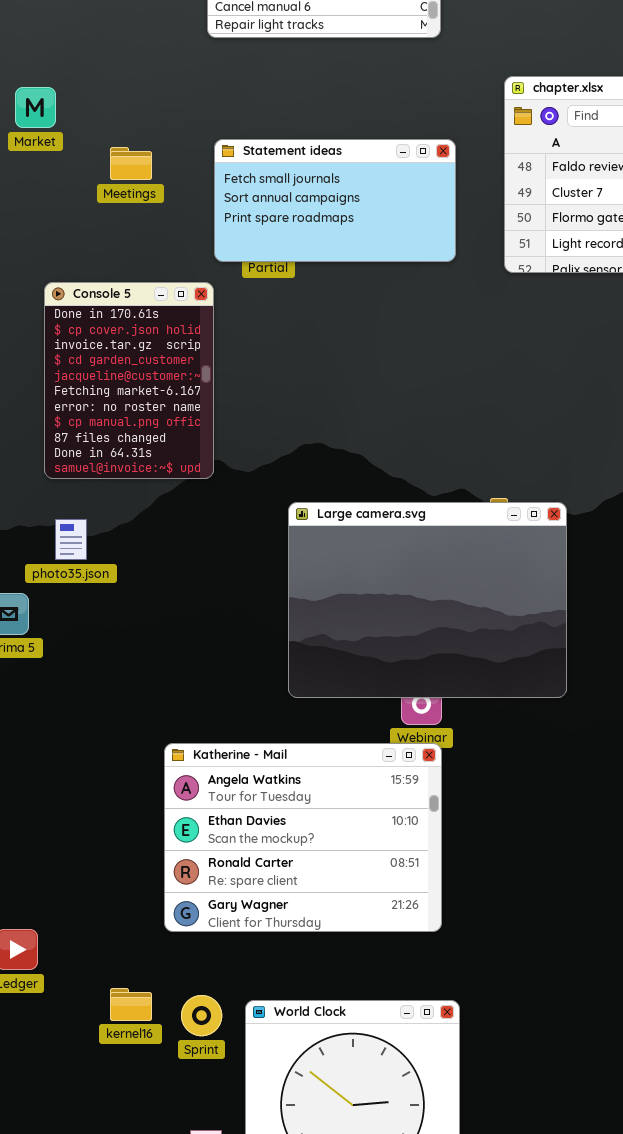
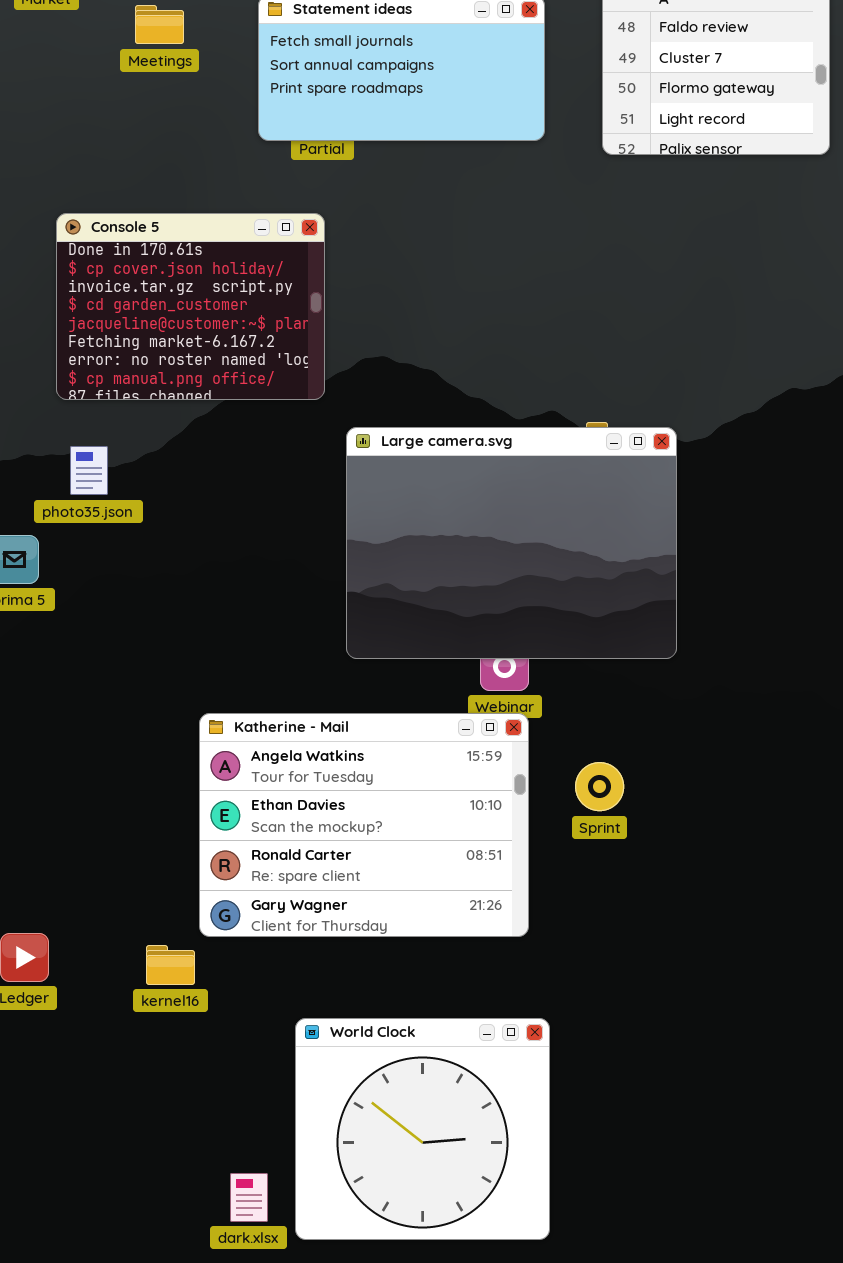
Console 5: [44,282,214,479] -> [56,213,325,400], resized
kernel16: [110,988,152,1021] -> [146,945,195,985], moved
Sprint: [181,995,222,1036] -> [575,762,624,811], moved

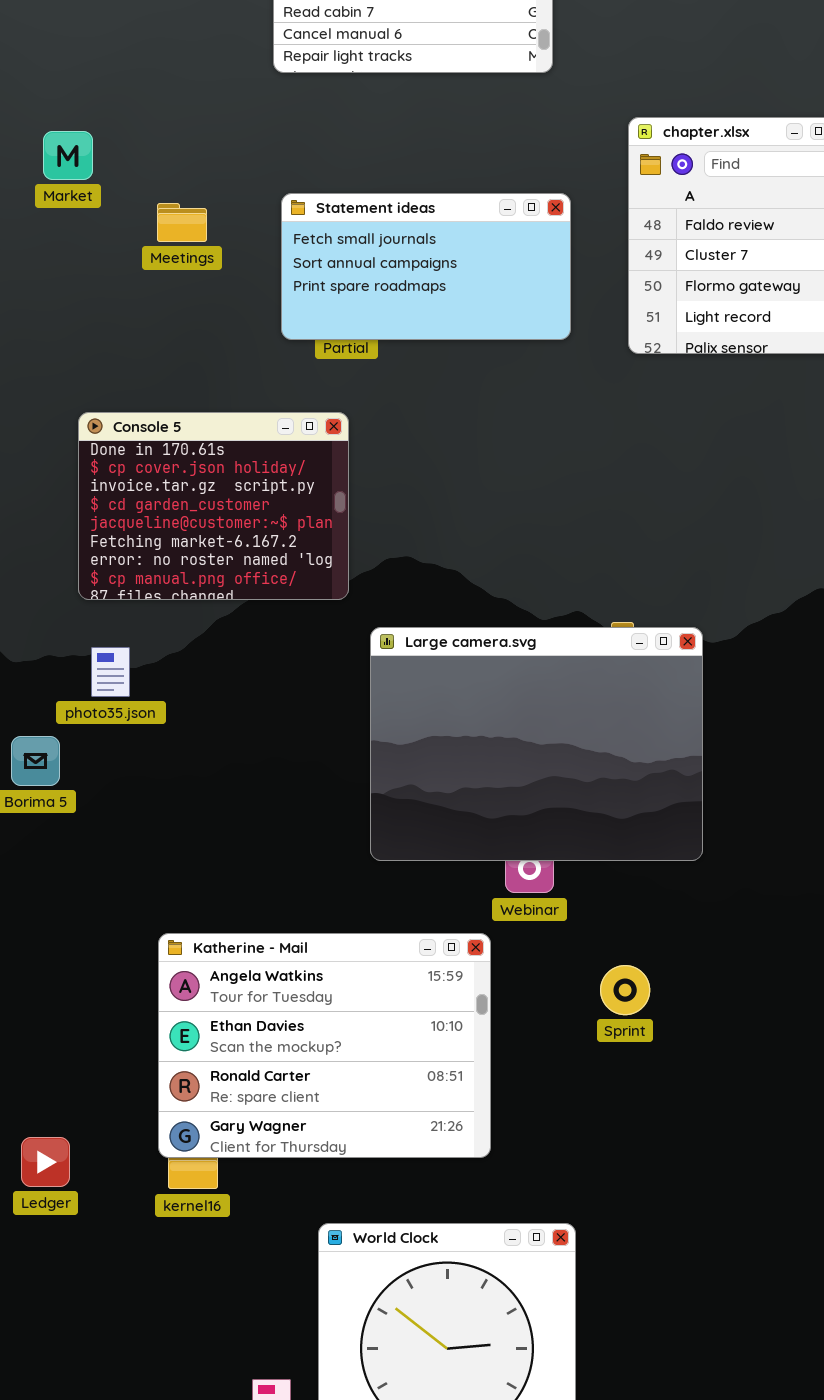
Katherine - Mail: [199,713,529,937] -> [158,933,491,1158], moved

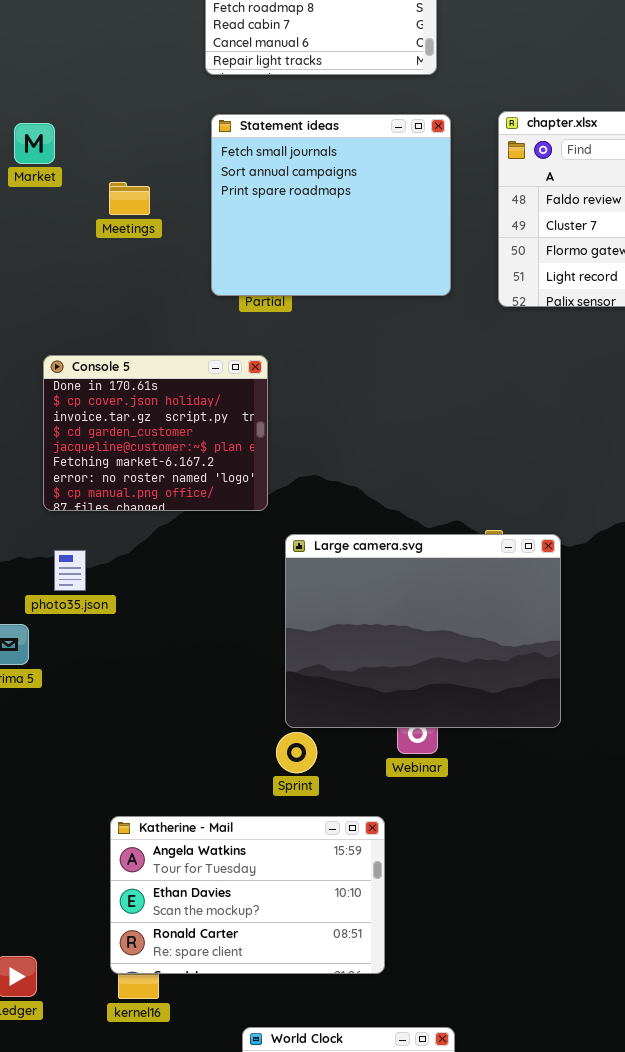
Statement ideas: [281,193,571,340] -> [211,114,451,296], resized
Katherine - Mail: [158,933,491,1158] -> [110,816,385,974], resized
Sprint: [600,965,650,1015] -> [276,732,317,773], moved

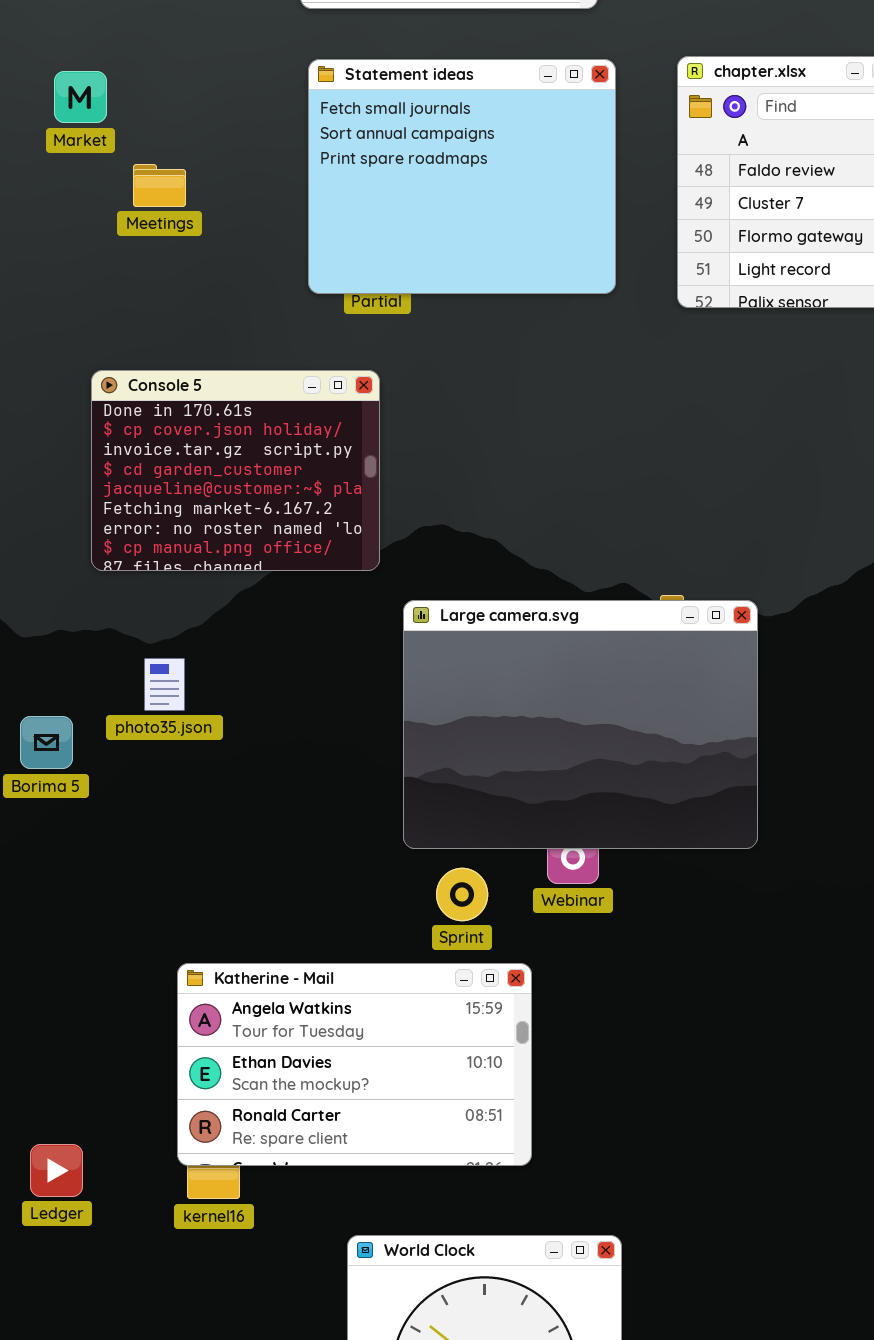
Meetings: [109,182,150,215] -> [133,164,186,207], moved
photo35.json: [54,550,86,591] -> [144,658,185,711], moved
Sprint: [276,732,317,773] -> [436,868,488,921], moved

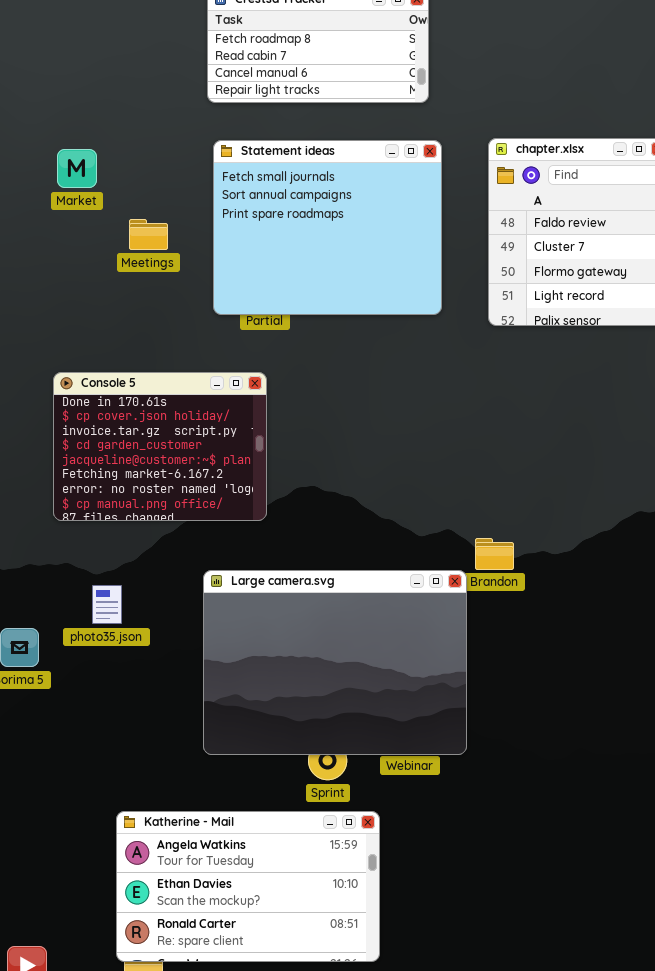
Market: [54,71,107,123] -> [57,149,97,188], moved
Meetings: [133,164,186,207] -> [129,219,168,250], moved
Large camera.svg: [403,600,758,849] -> [203,570,467,755], moved

